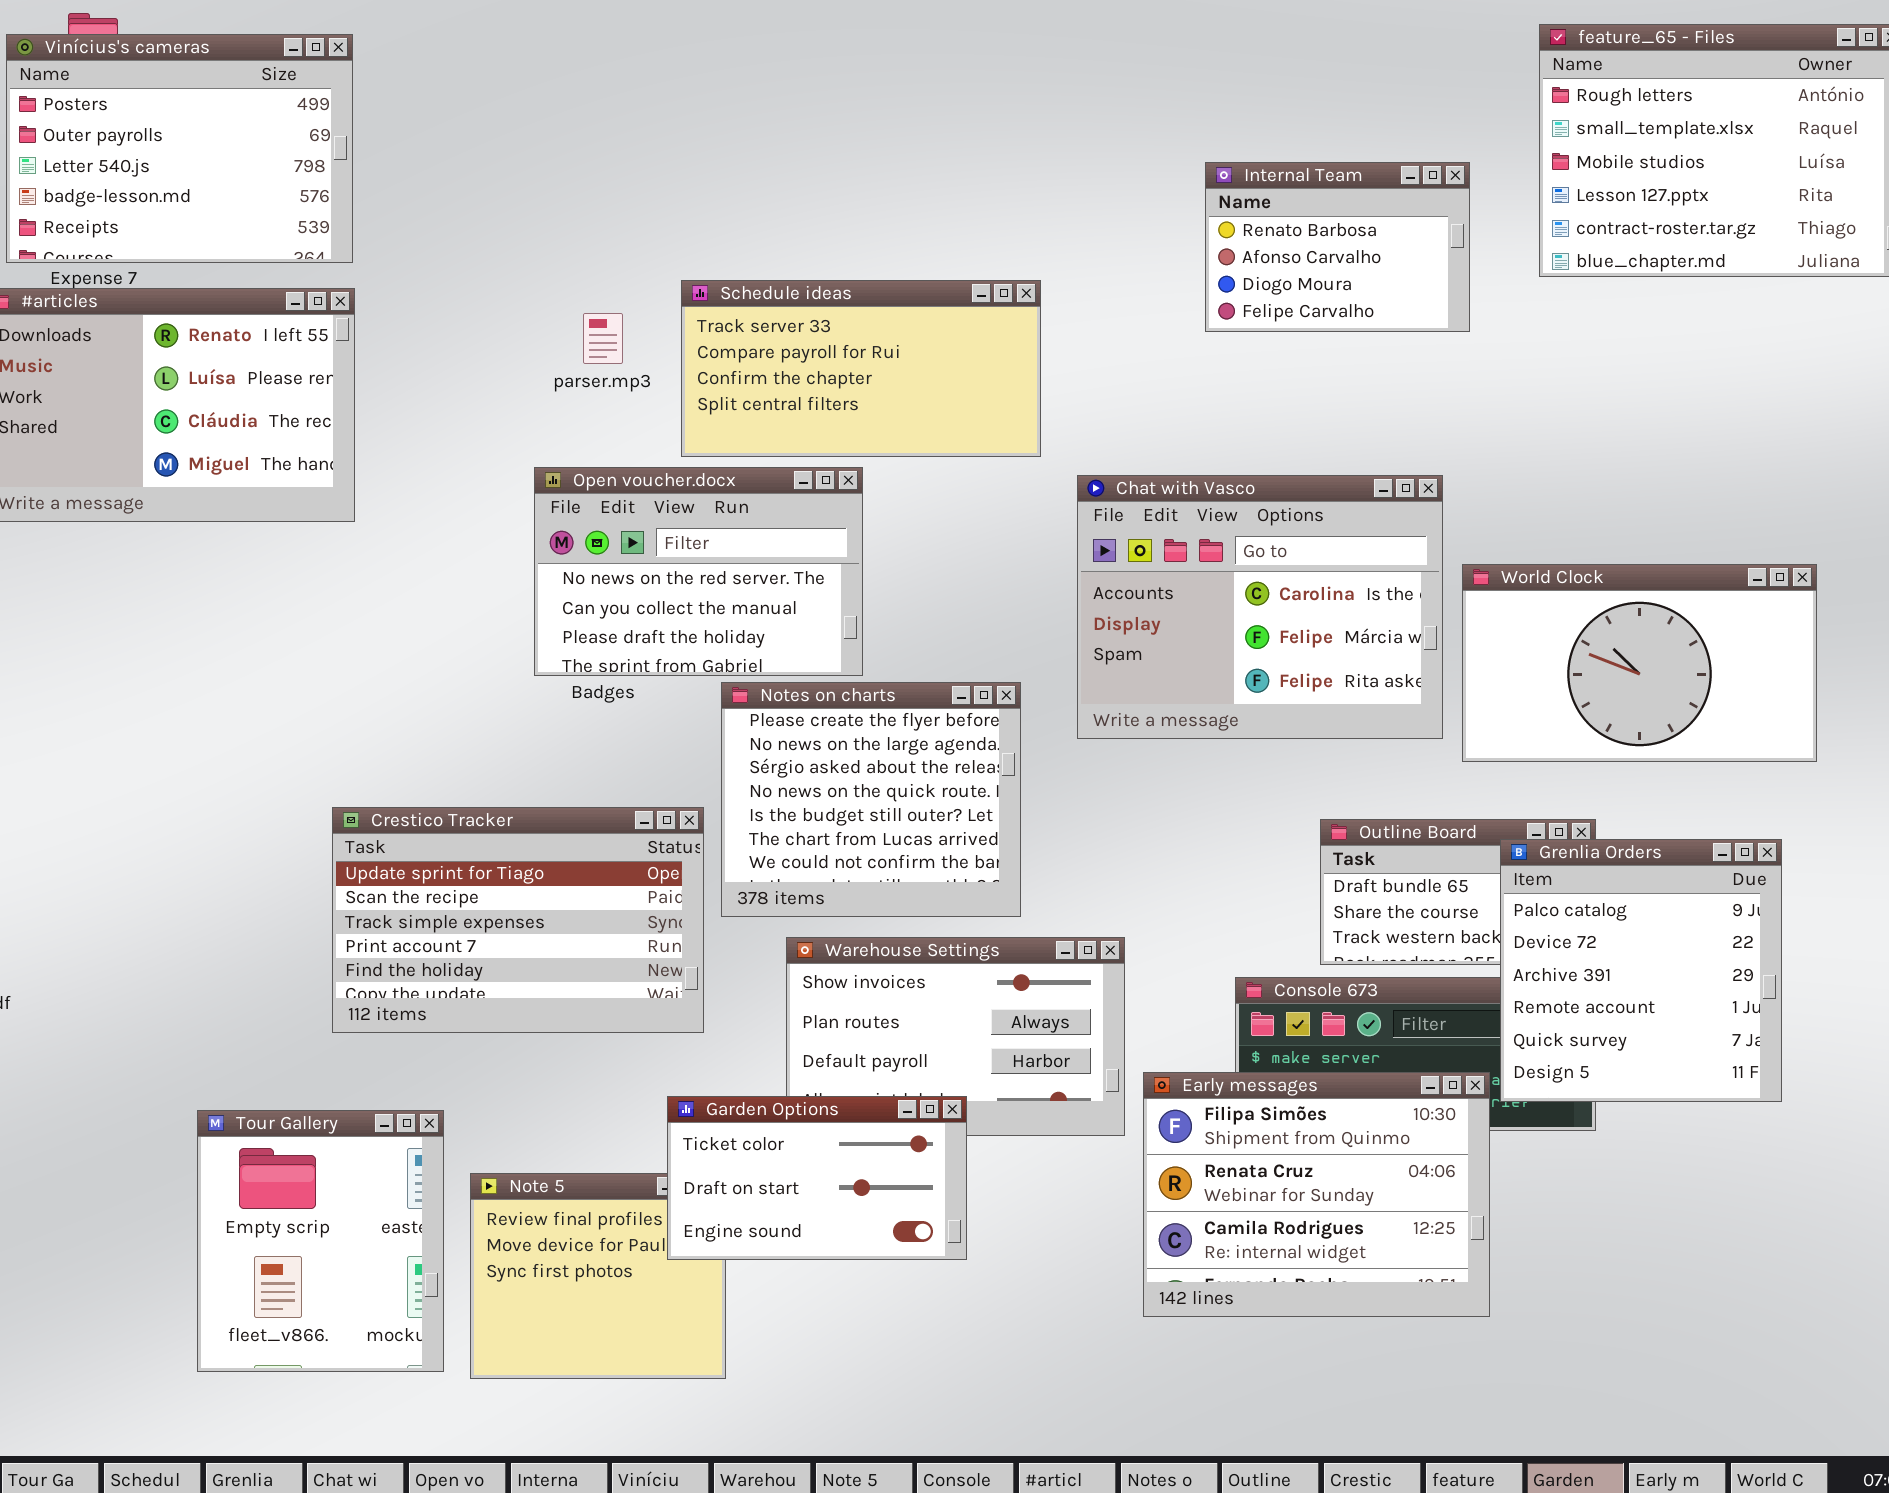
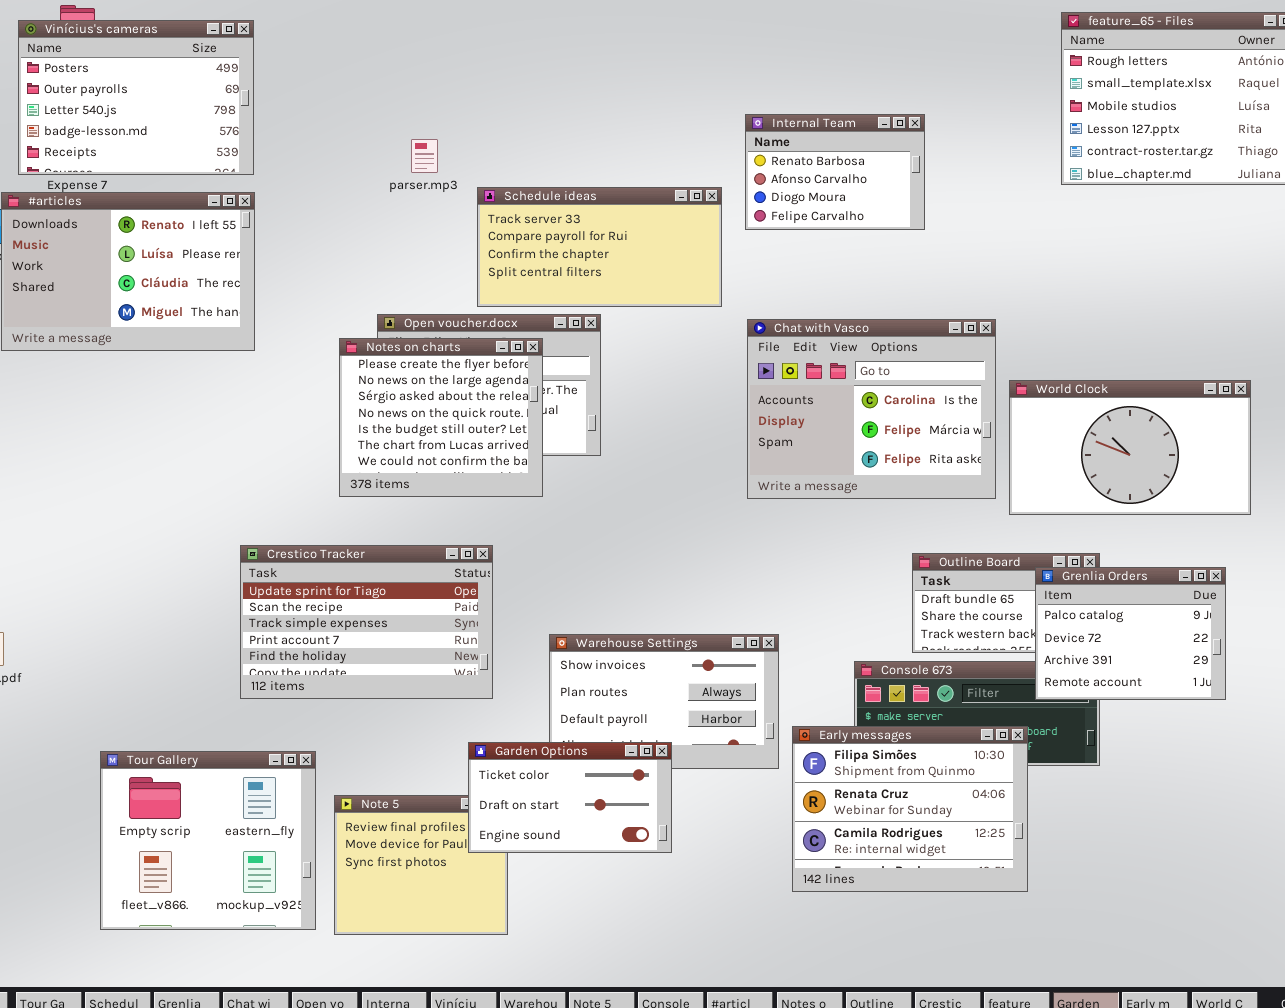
Internal Team: [1205,162,1470,332] -> [745,114,925,230], moved
parser.mp3: [583,313,623,364] -> [411,139,438,173], moved
Notes on charts: [721,682,1021,917] -> [339,338,543,497], moved
Grenlia Orders: [1500,839,1782,1102] -> [1035,567,1226,700], resized
Tour Gallery: [197,1110,444,1372] -> [100,751,316,930], resized

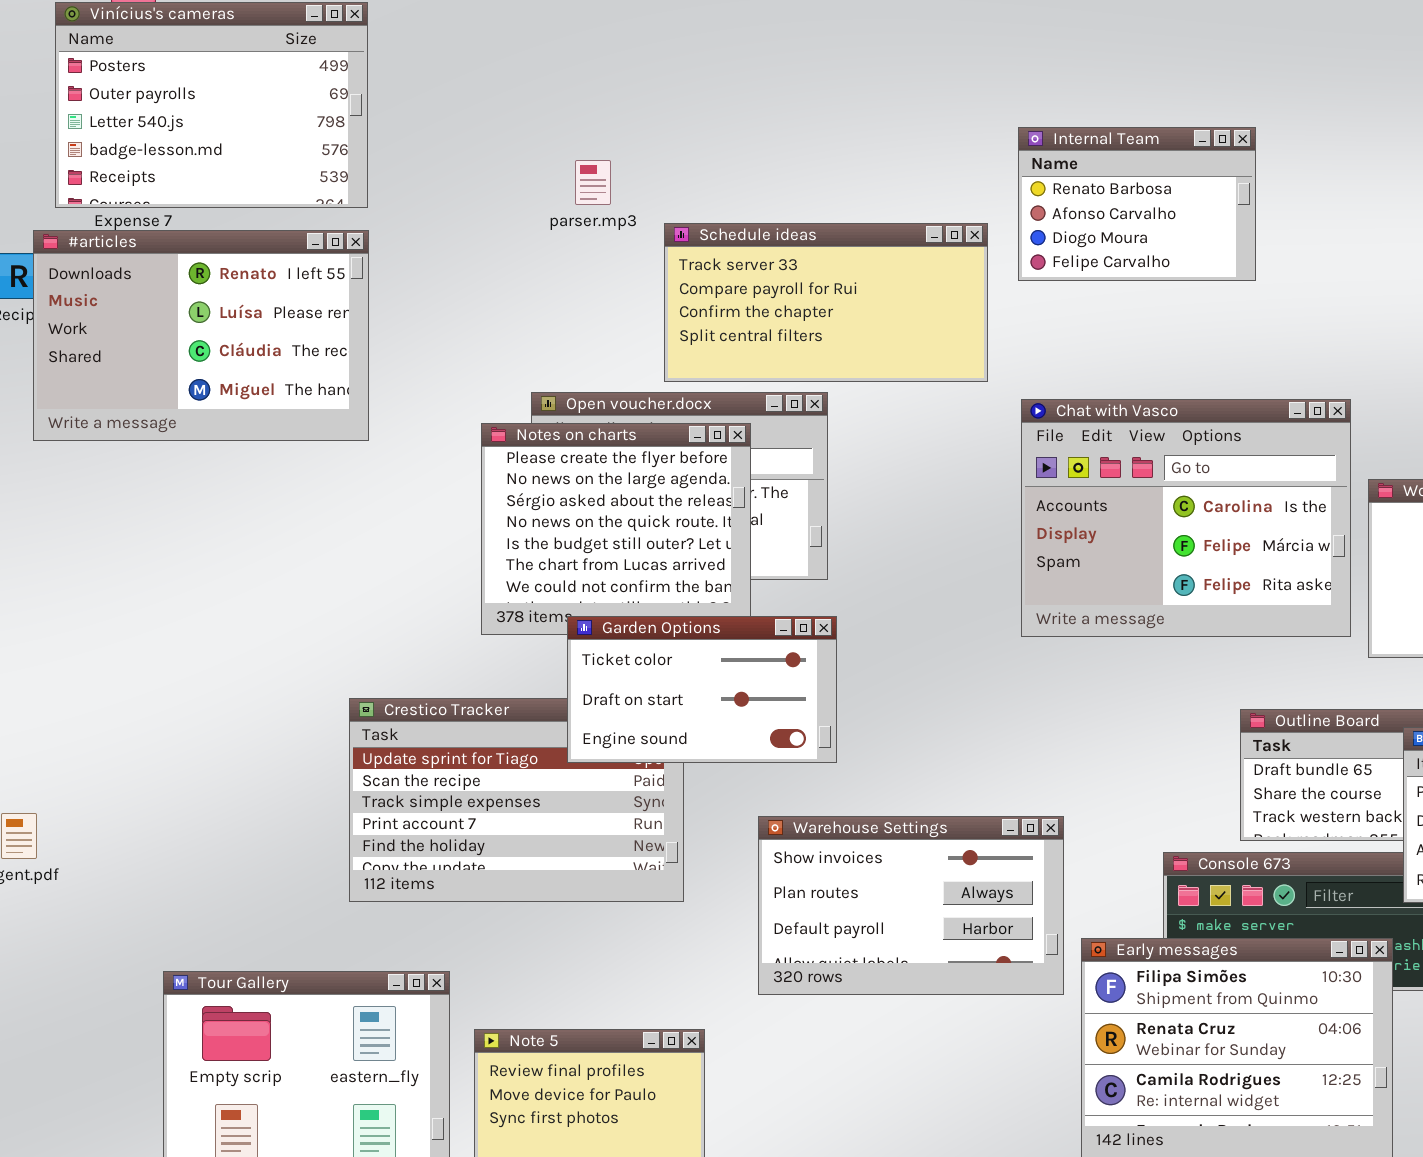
Garden Options: [468,742,672,853] -> [567,616,837,763], moved

